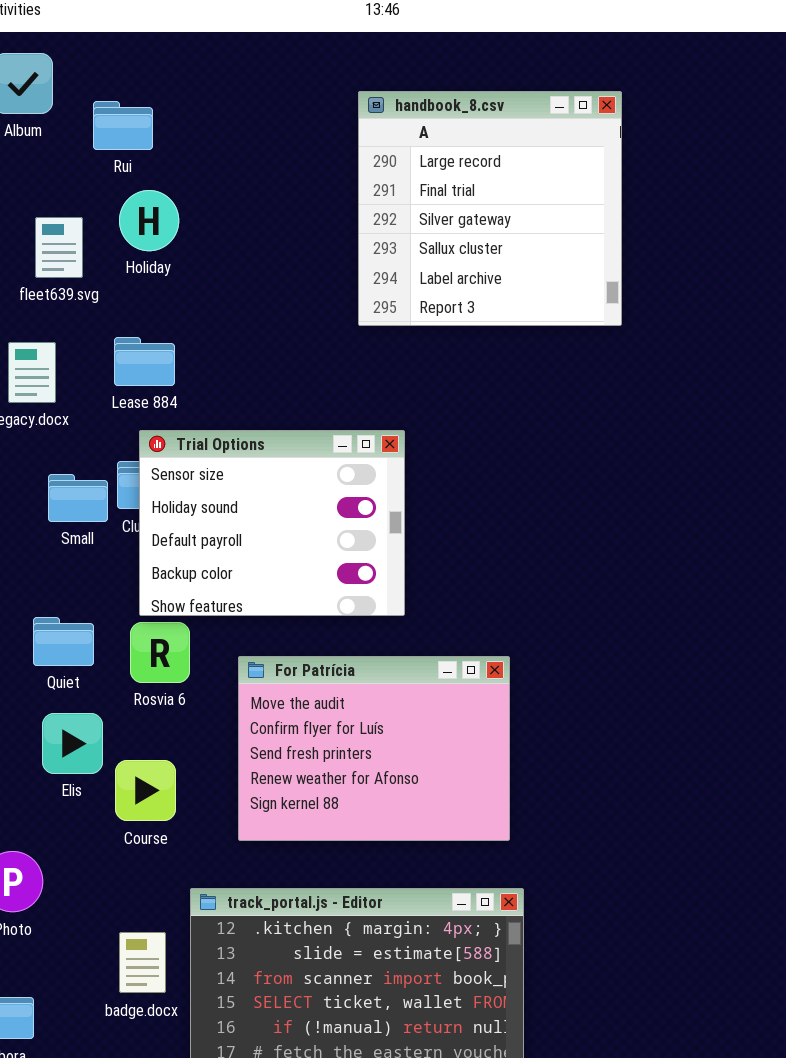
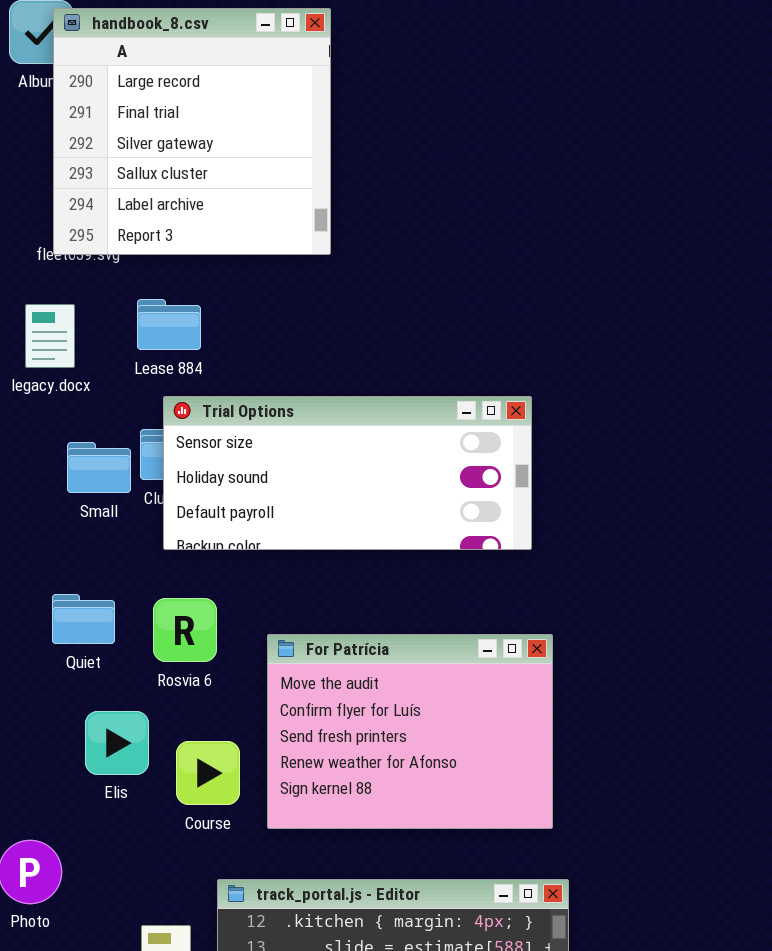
handbook_8.csv: [358,91,622,326] -> [53,8,331,255], moved
Trial Options: [139,430,405,616] -> [163,396,532,550], resized
Elis: [42,713,103,774] -> [85,711,149,775], moved
Course: [115,760,176,821] -> [176,741,240,805], moved

